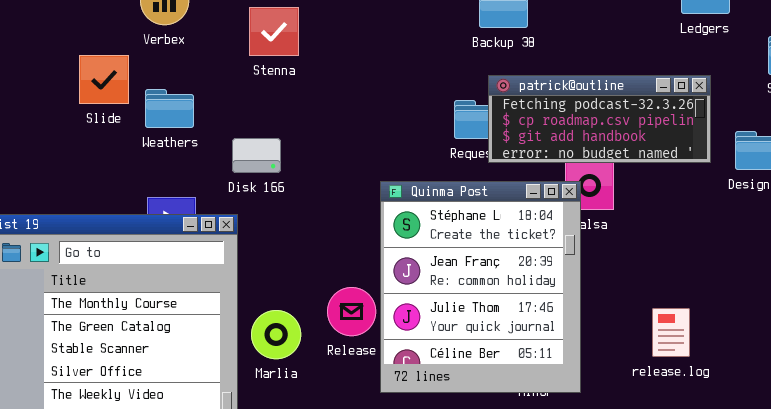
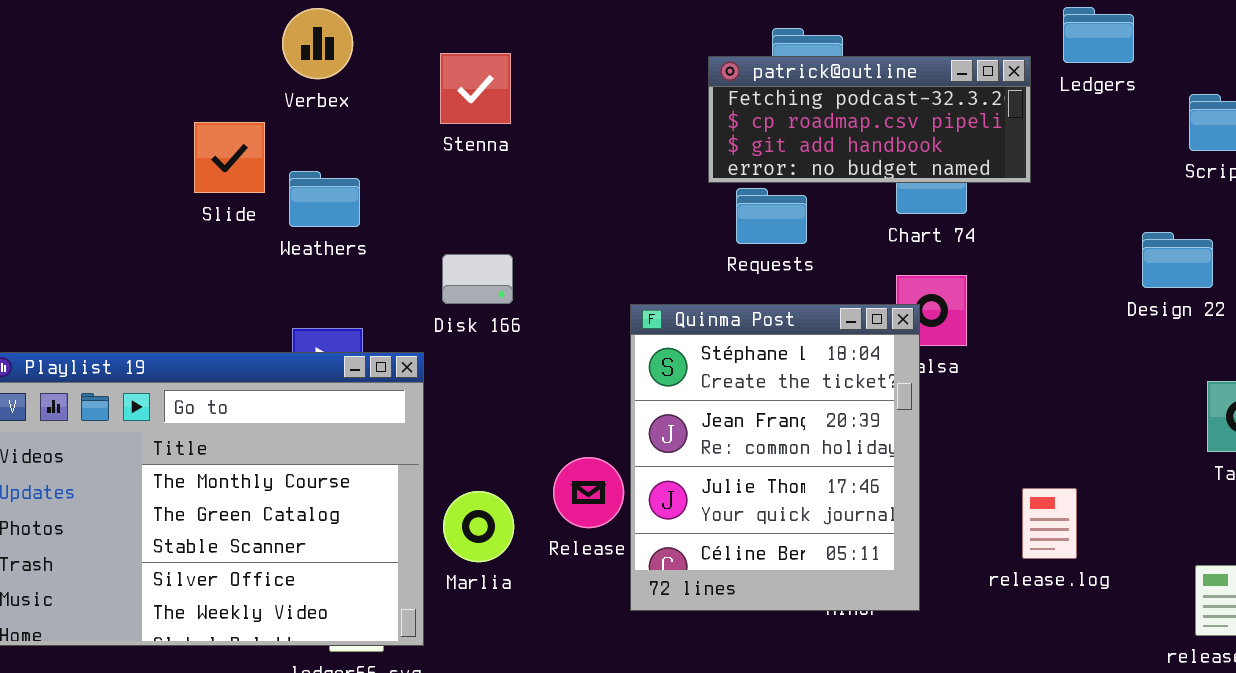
patrick@outline: [488,75,711,163] -> [708,56,1031,183], moved
Disk 166: [232,138,281,173] -> [442,254,513,304], moved

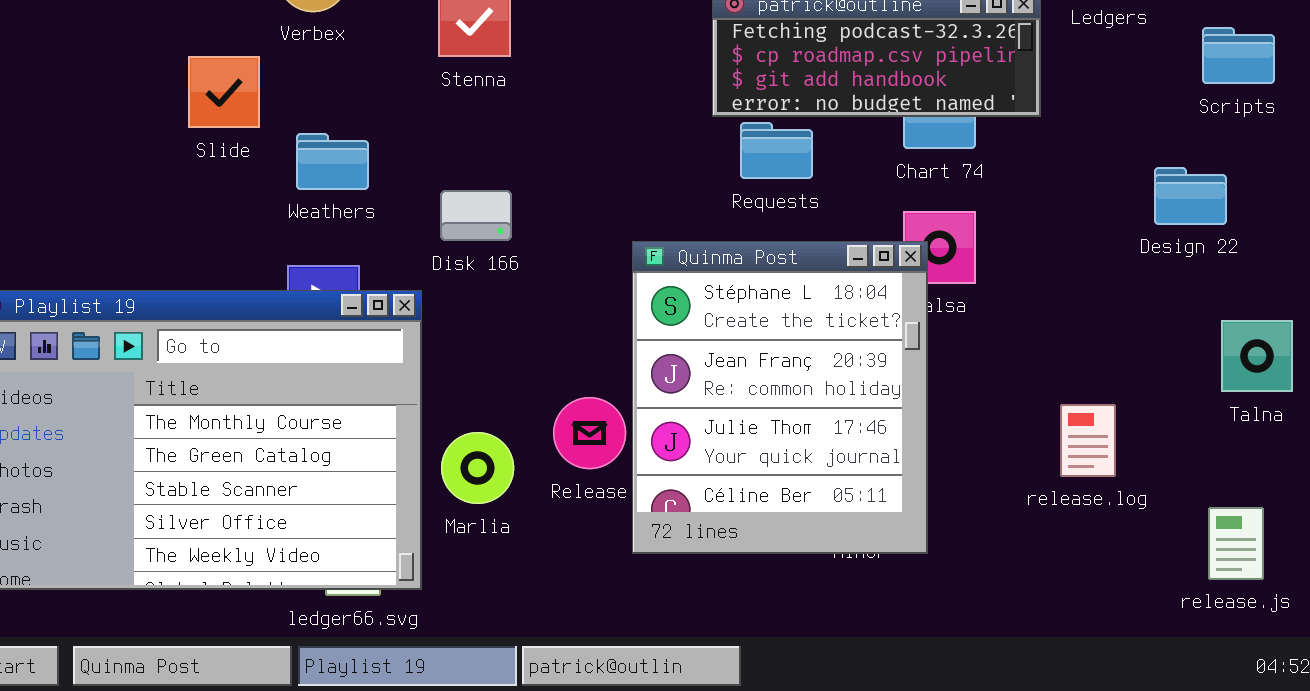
Weathers: [289,171,360,227] -> [296,133,369,190], moved
release.log: [1022,488,1077,559] -> [1060,404,1116,477], moved

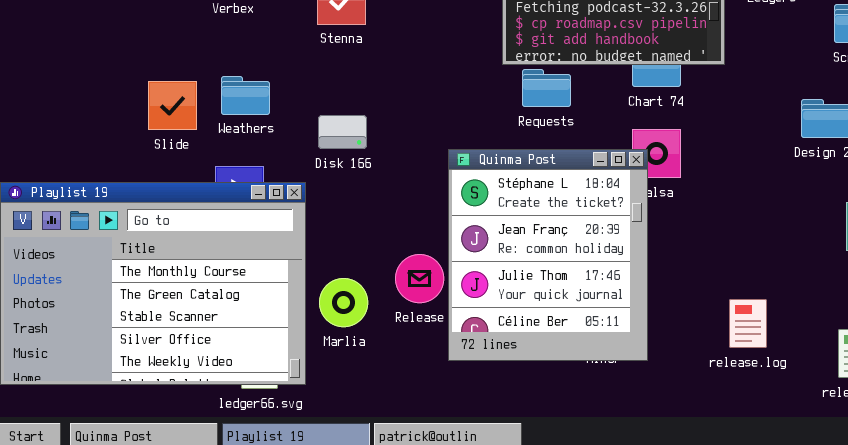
Slide: [188,56,260,128] -> [148,81,197,130], moved
release.log: [1060,404,1116,477] -> [729,299,767,348], moved

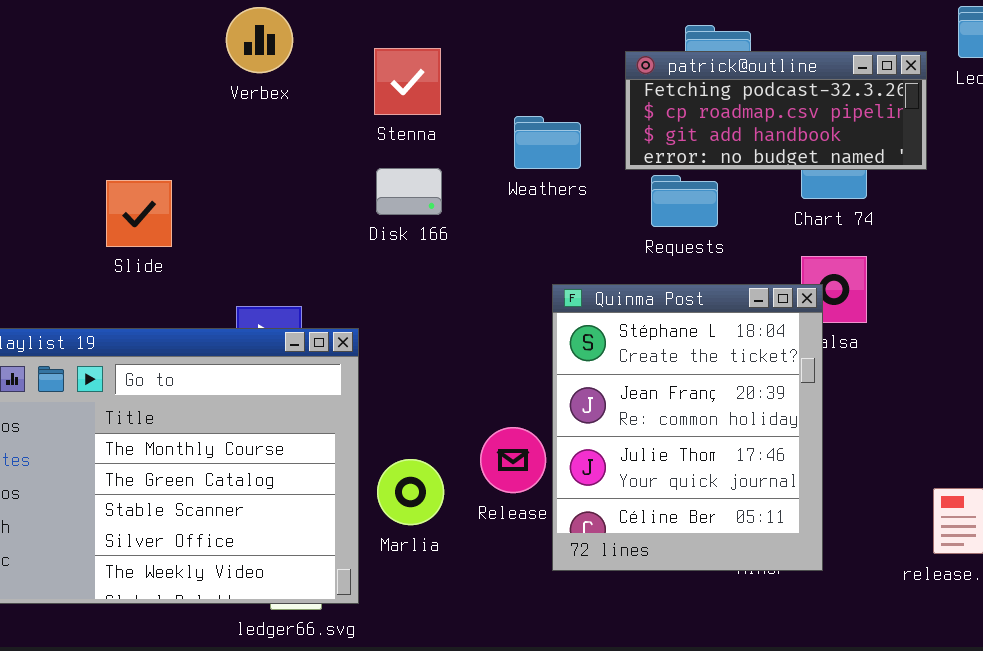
Weathers: [221,76,270,115] -> [514,116,581,169], moved
Slide: [148,81,197,130] -> [106,180,172,247], moved
Disk 166: [318,115,367,149] -> [376,168,442,215], moved

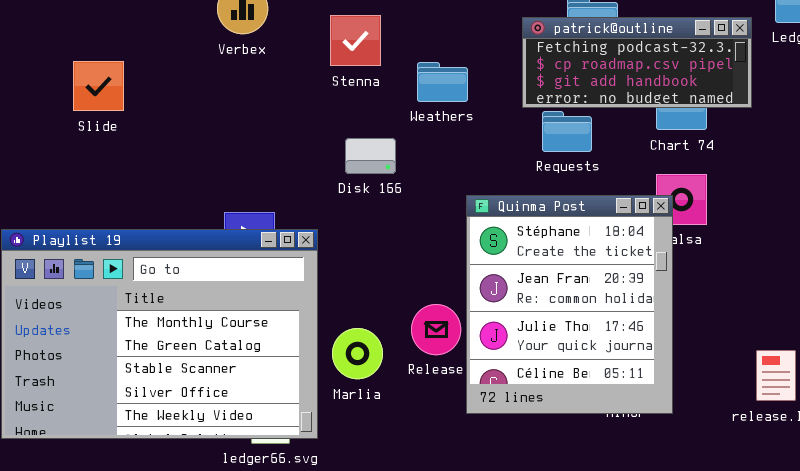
Weathers: [514,116,581,169] -> [417,62,468,102], moved
Disk 166: [376,168,442,215] -> [345,138,396,174], moved
Slide: [106,180,172,247] -> [73,61,124,111], moved

